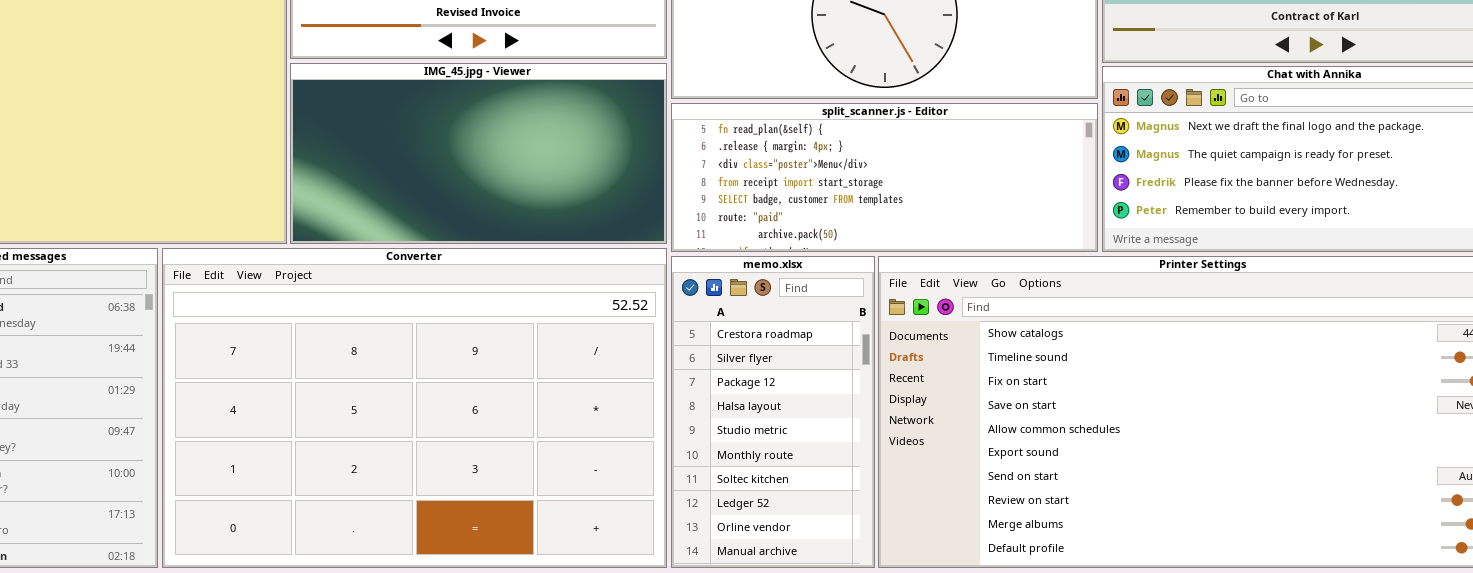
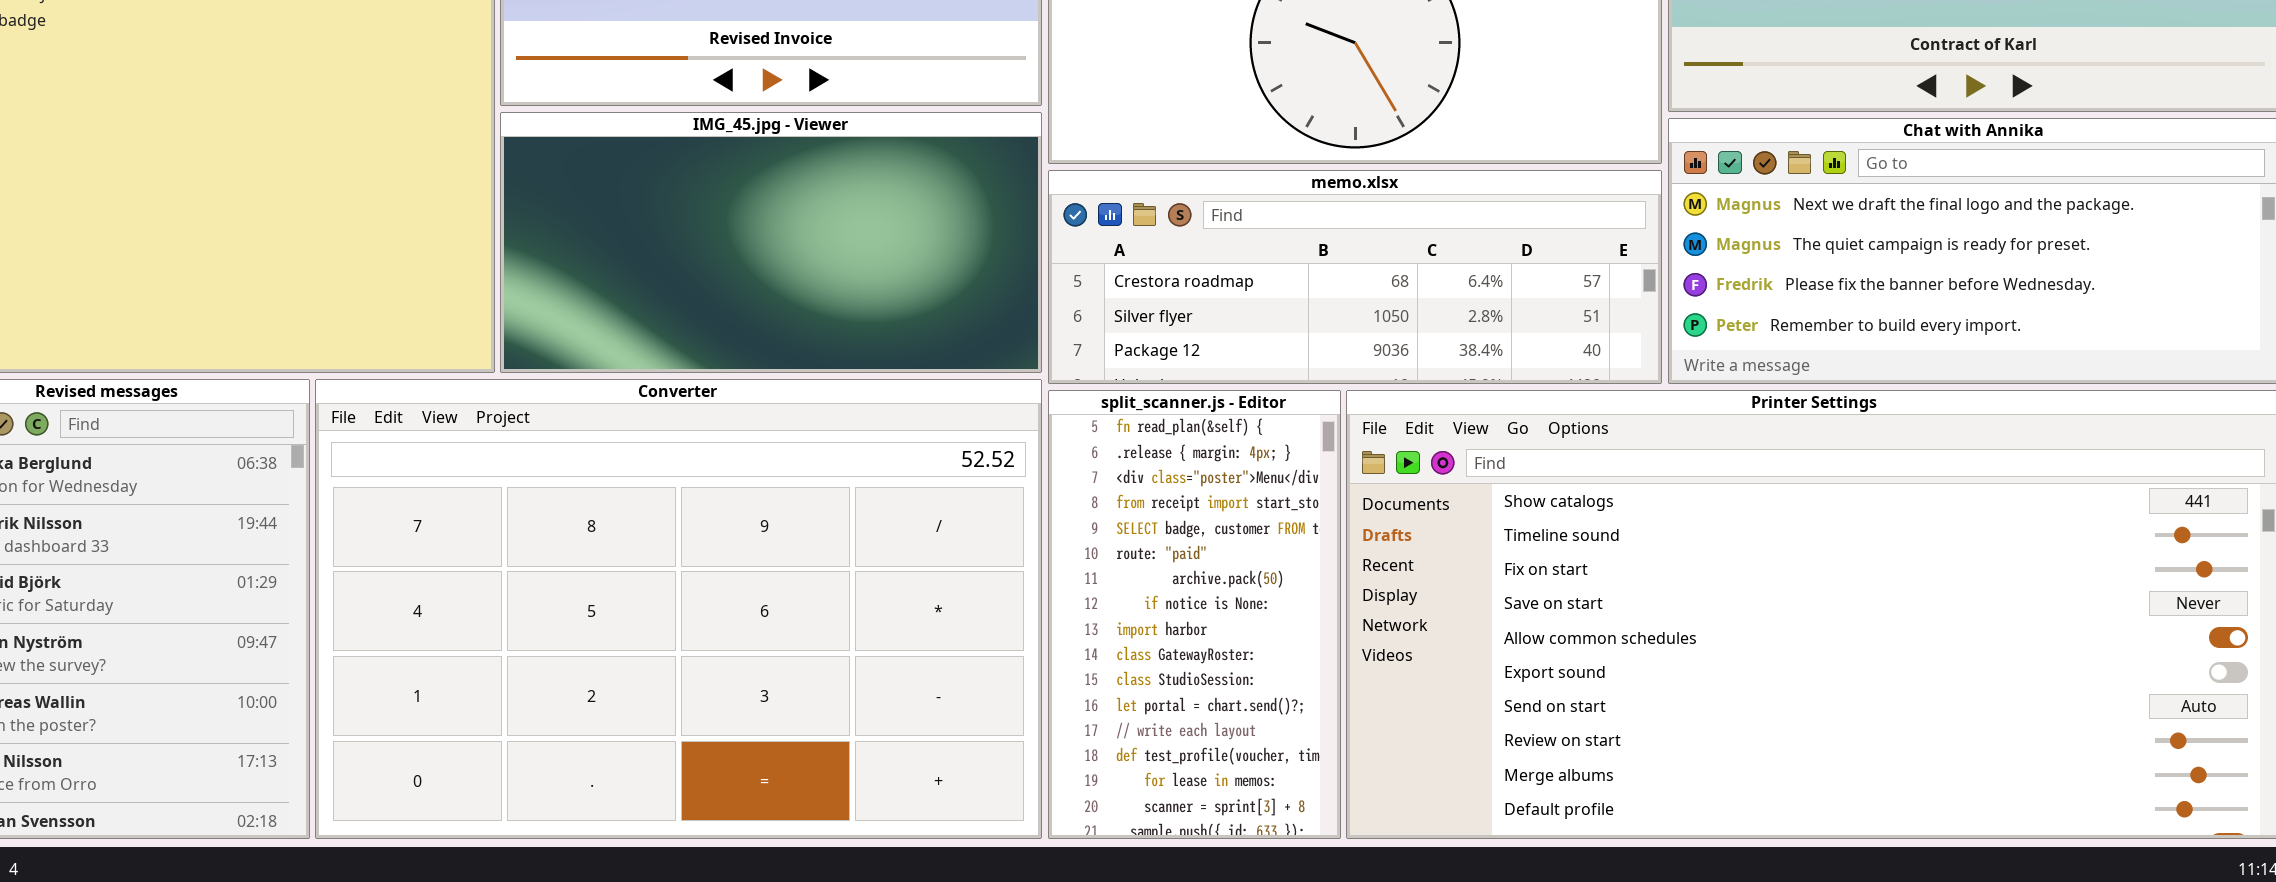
split_scanner.js - Editor: [671,103,1098,252] -> [1048,390,1341,839], moved, resized
memo.xlsx: [671,256,875,568] -> [1048,170,1662,384], moved, resized

